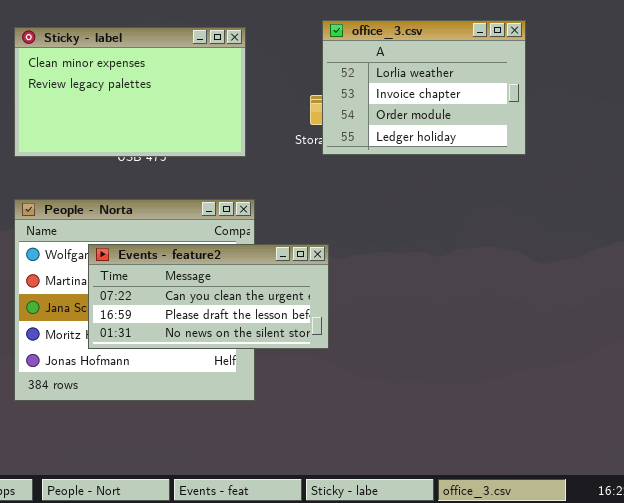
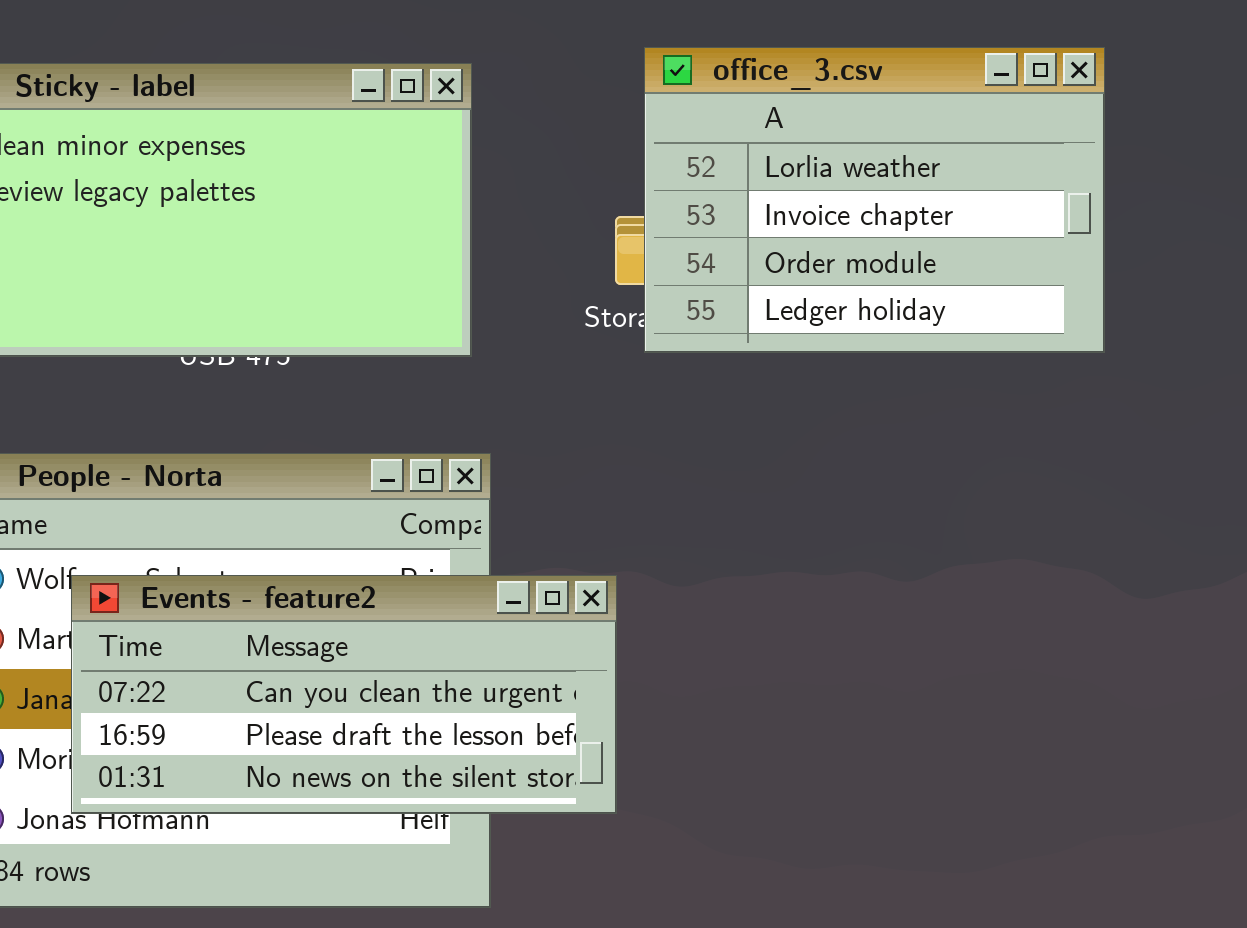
Events - feature2: [88,244,329,349] -> [71,575,617,814], moved

